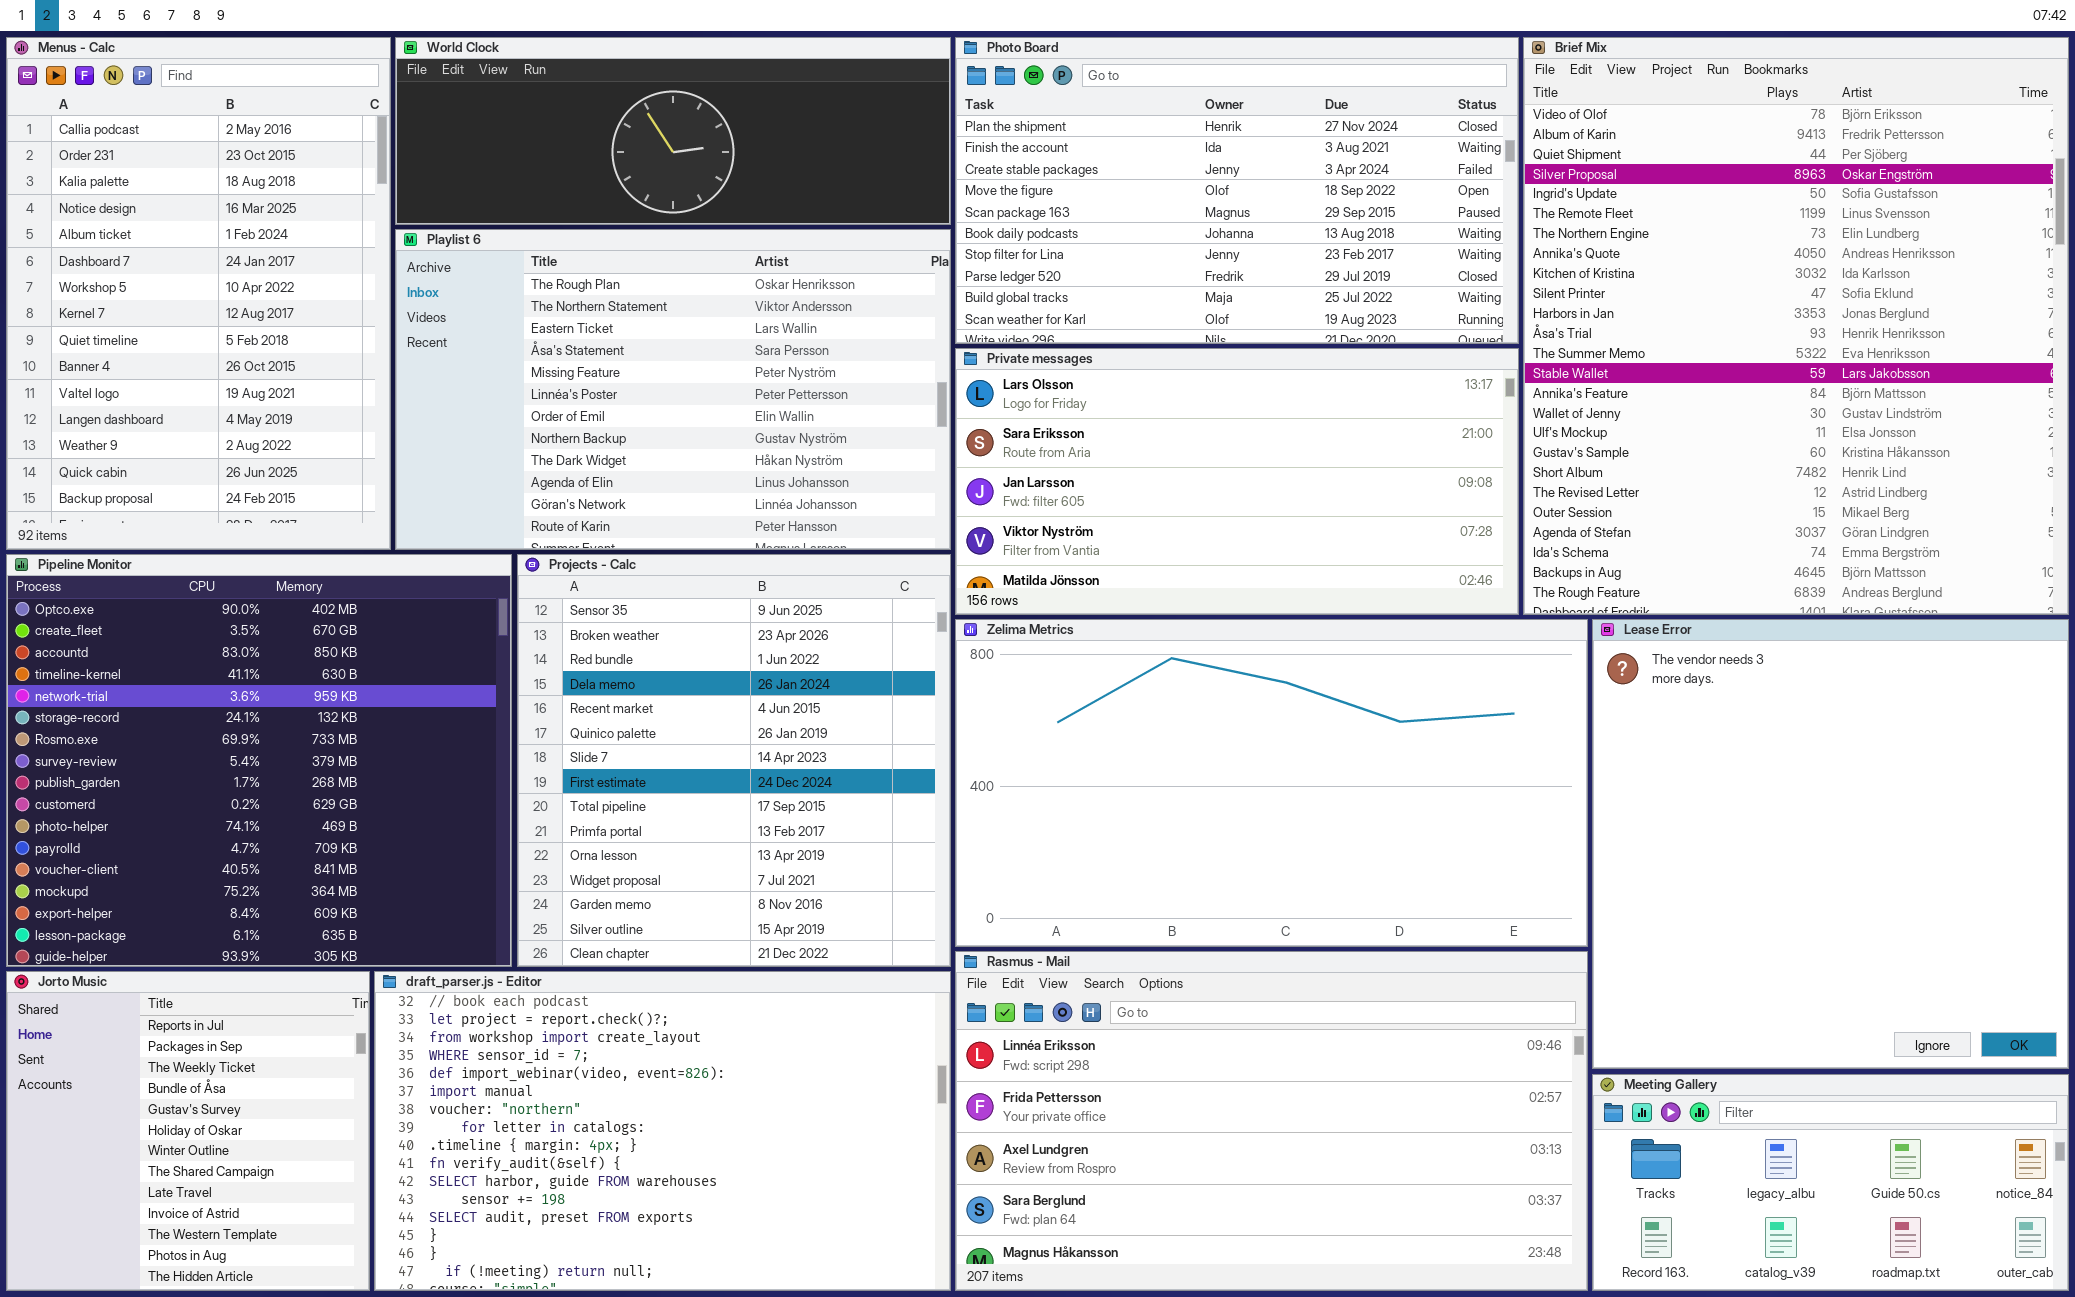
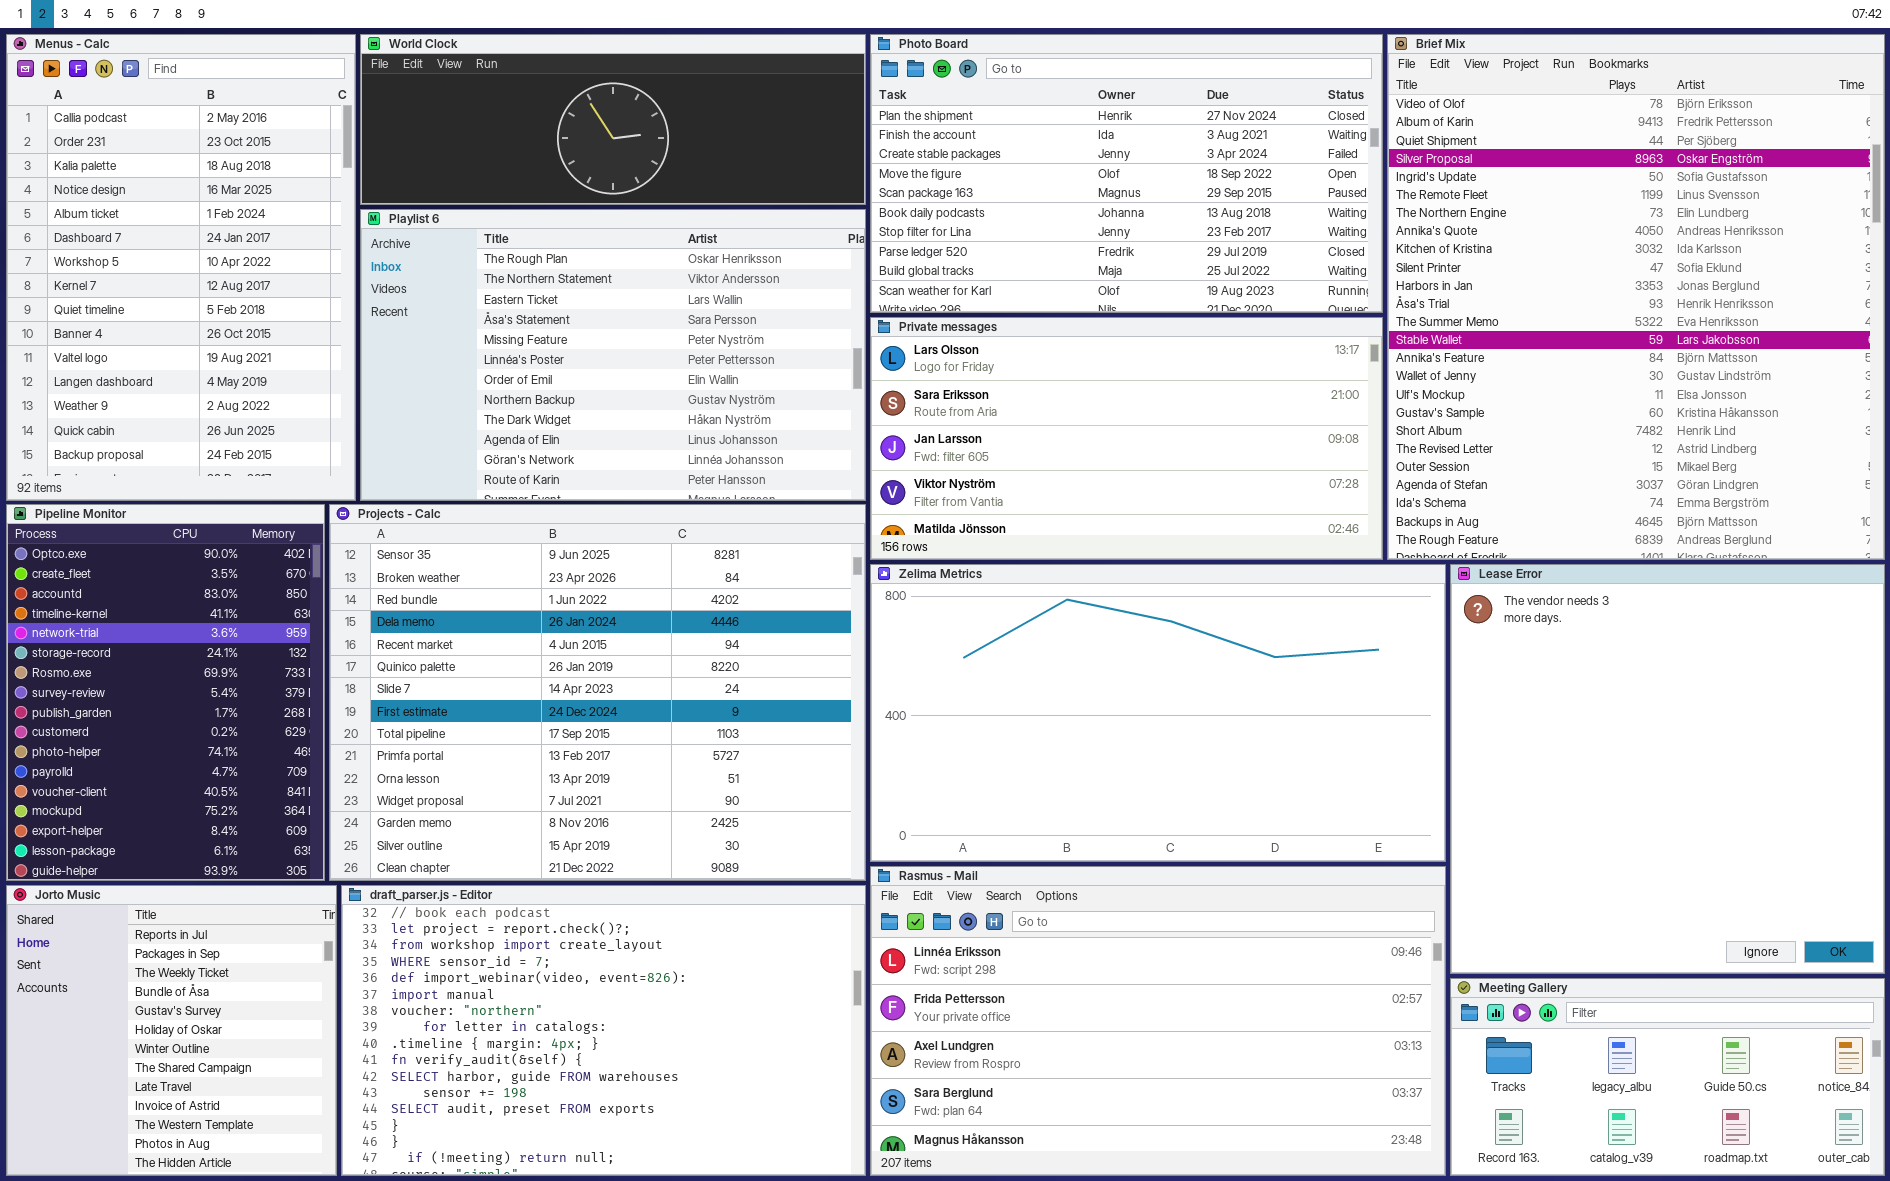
Pipeline Monitor: [6,554,512,967] -> [6,504,325,881], resized
Projects - Calc: [517,554,951,967] -> [329,504,866,881], resized

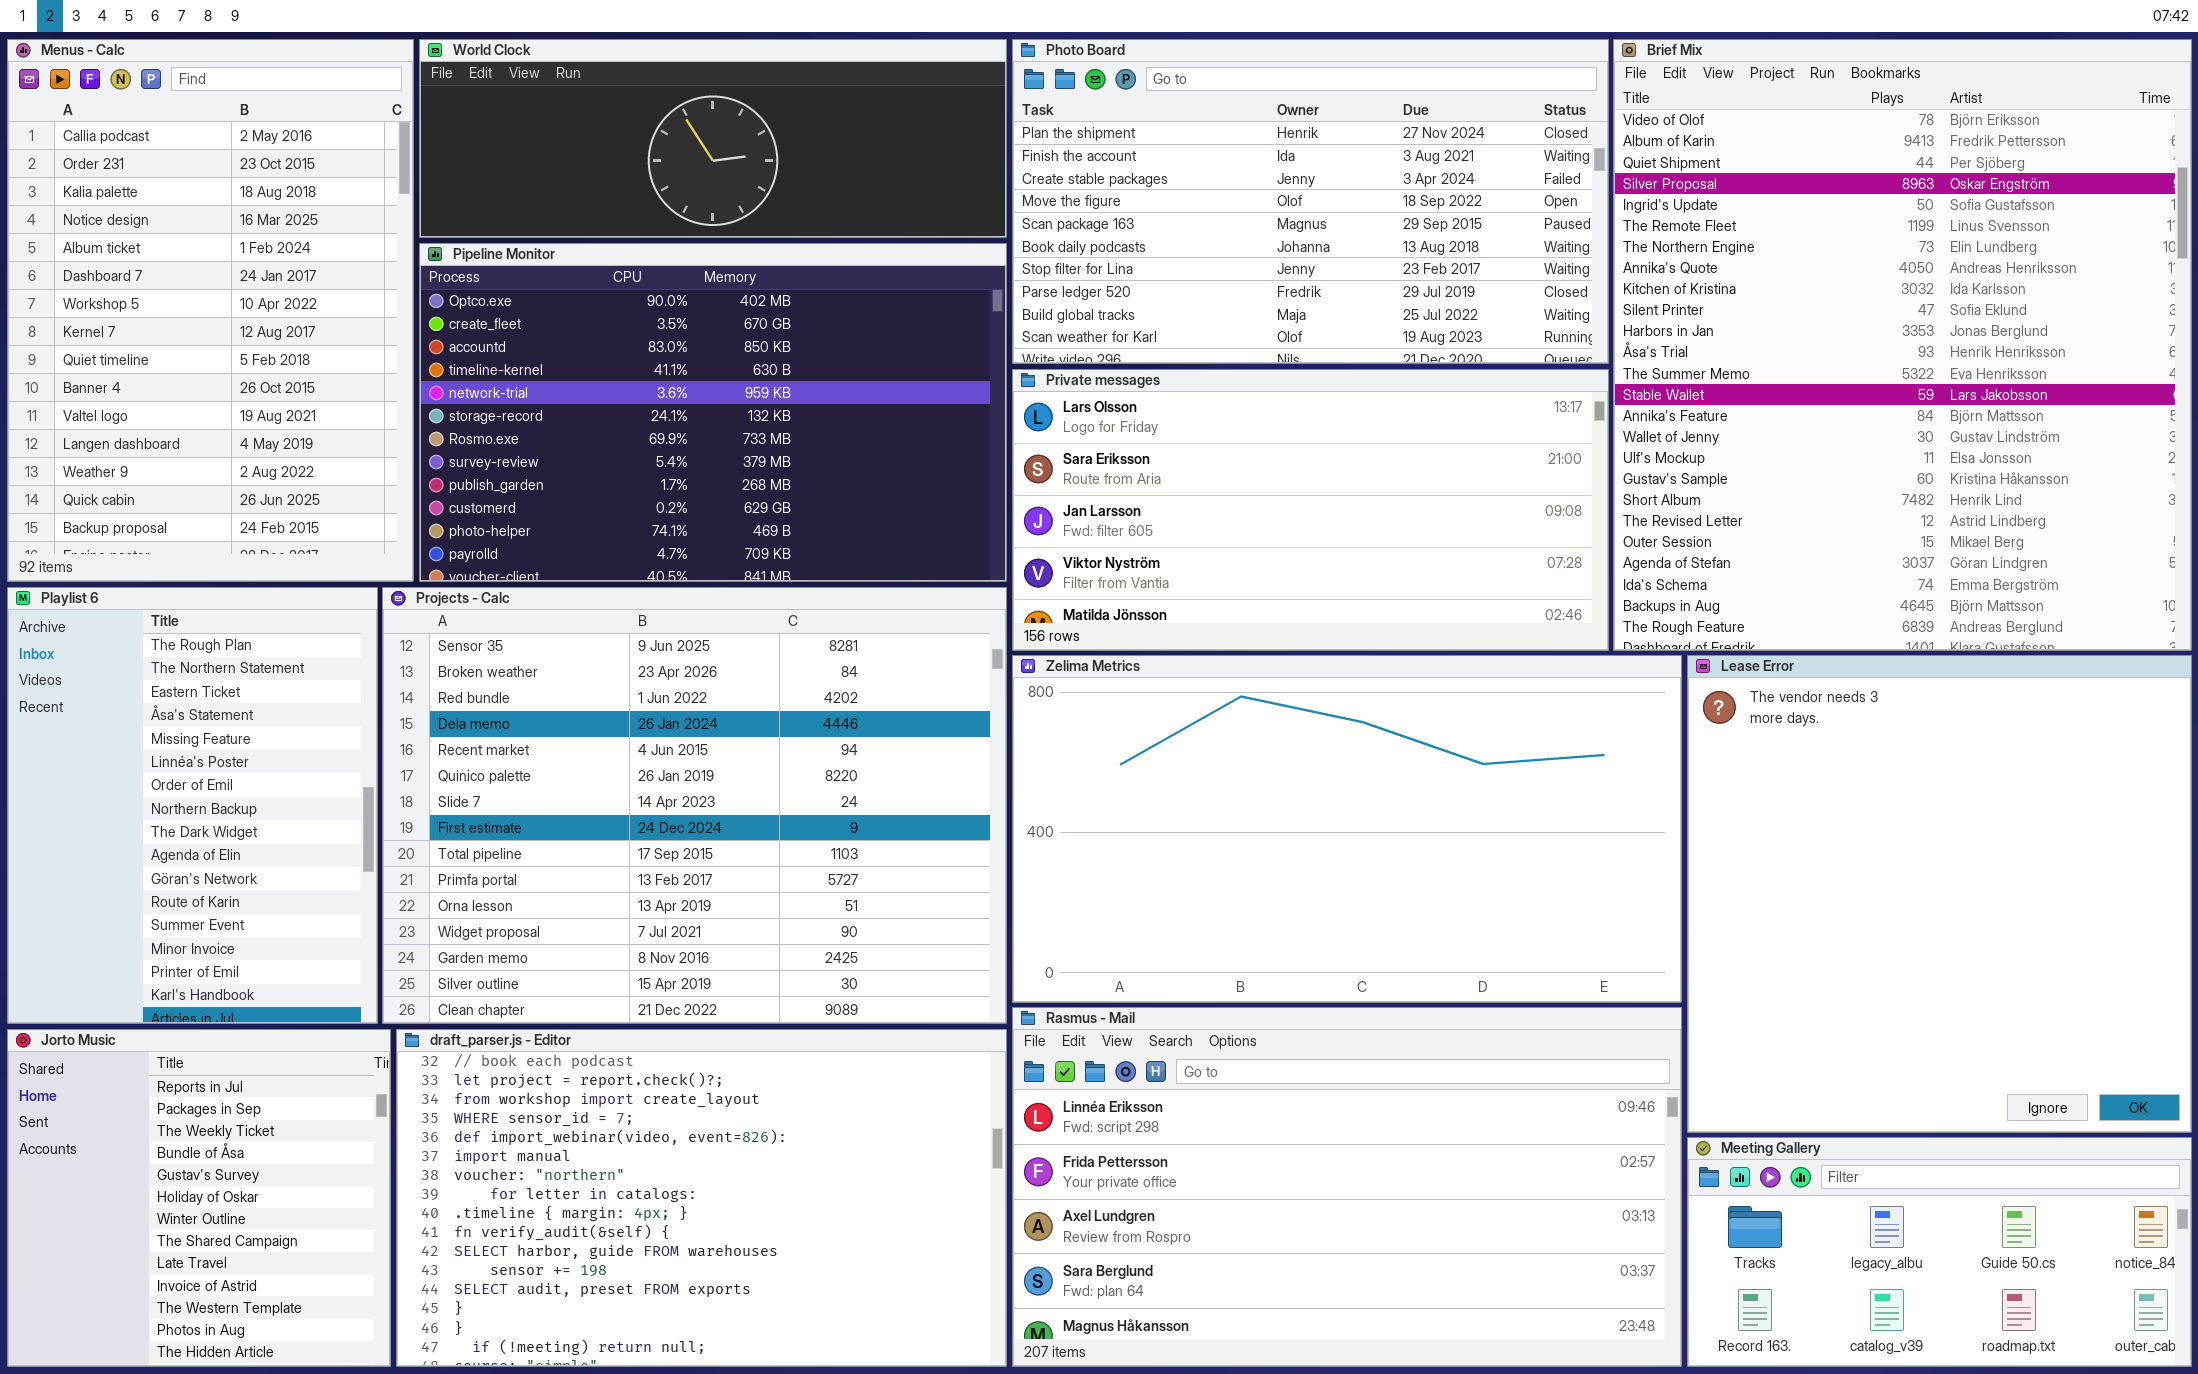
Playlist 6: [360,209,866,501] -> [7,587,378,1024], moved, resized
Pipeline Monitor: [6,504,325,881] -> [419,243,1007,582], moved, resized

